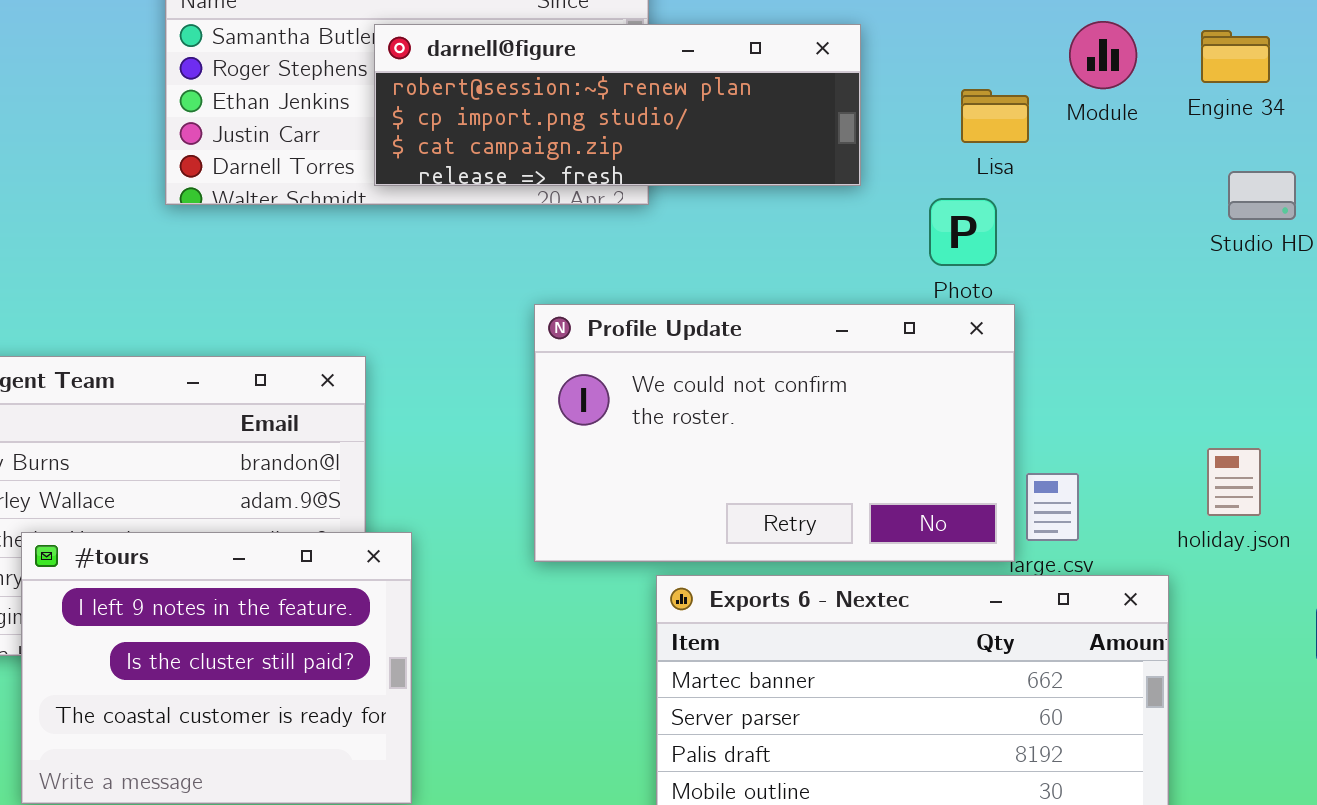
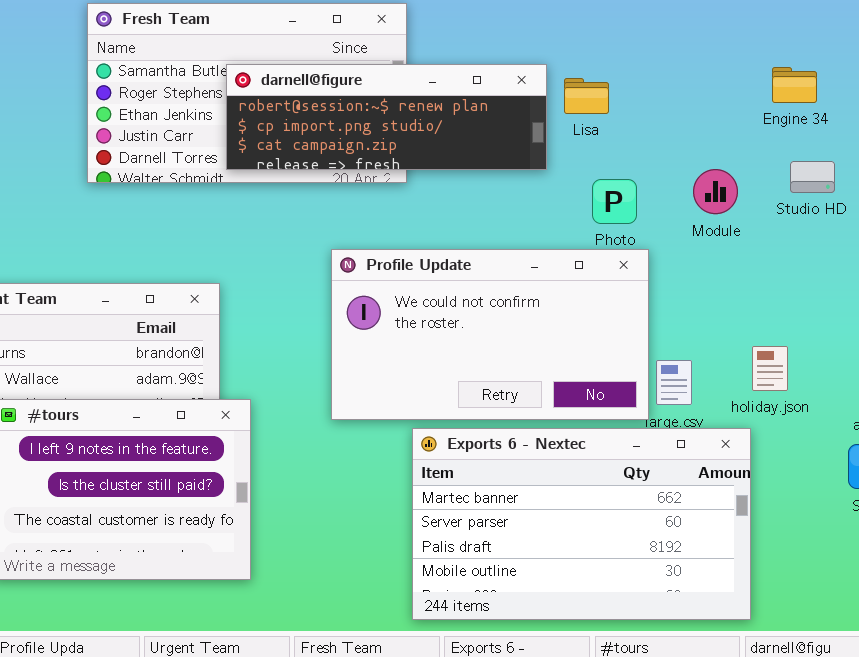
Module: [1069,21,1137,89] -> [693,169,738,214], moved
Lisa: [961,89,1029,143] -> [564,78,609,114], moved
holiday.json: [1207,448,1261,516] -> [752,346,788,391], moved

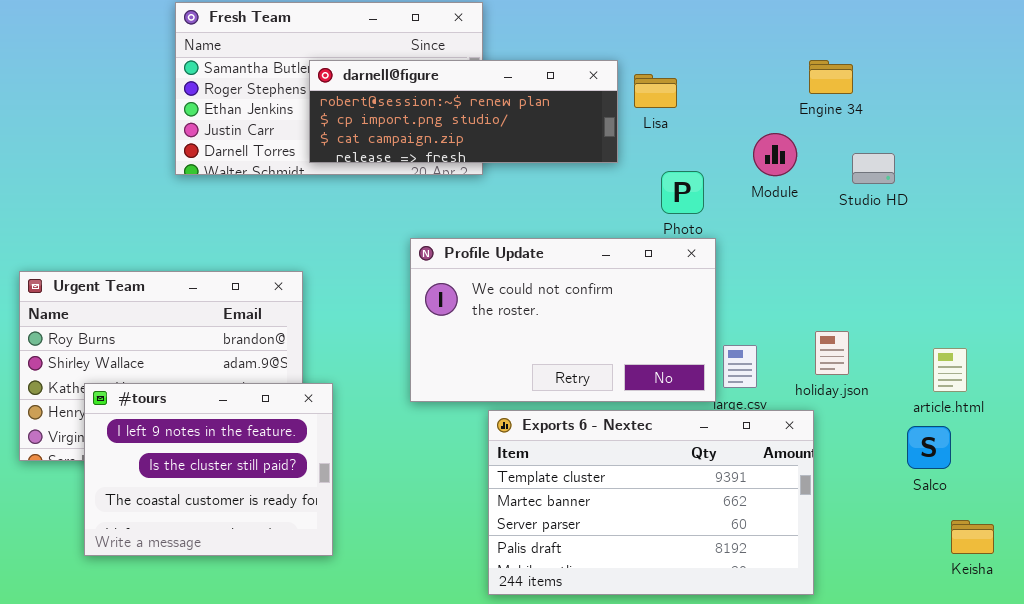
Engine 34: [772,67,817,103] -> [809,60,853,94], moved
Module: [693,169,738,214] -> [753,133,797,176], moved
Exports 6 - Nextec: [412,428,751,620] -> [488,410,814,595], scrolled up 1 row

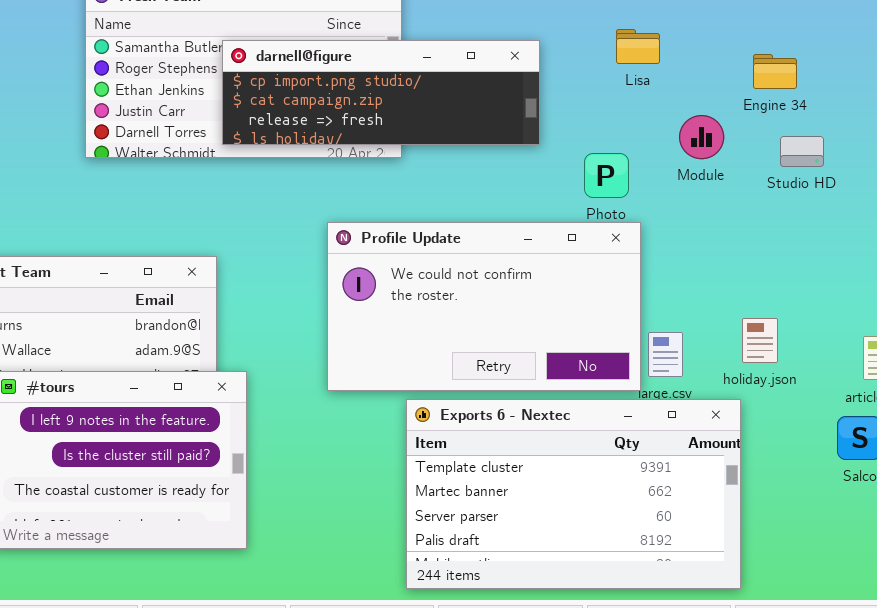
darnell@figure: [309,60,618,163] -> [222,40,540,145], scrolled down 1 row
Engine 34: [809,60,853,94] -> [753,54,797,89], moved
Lisa: [634,74,677,108] -> [616,29,660,64], moved

